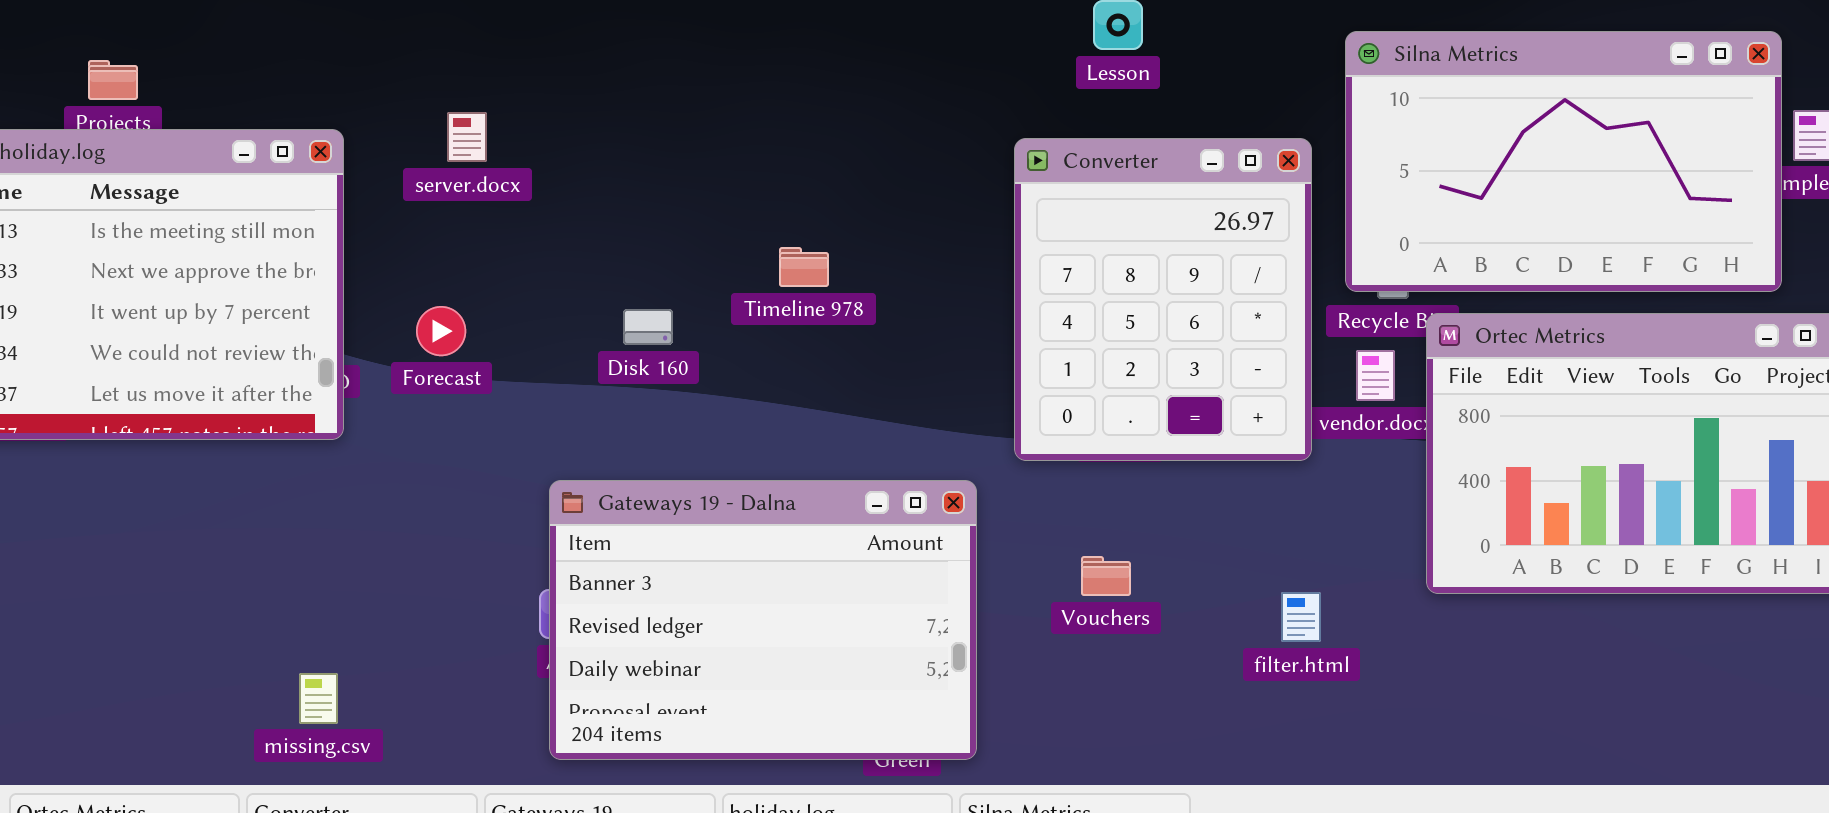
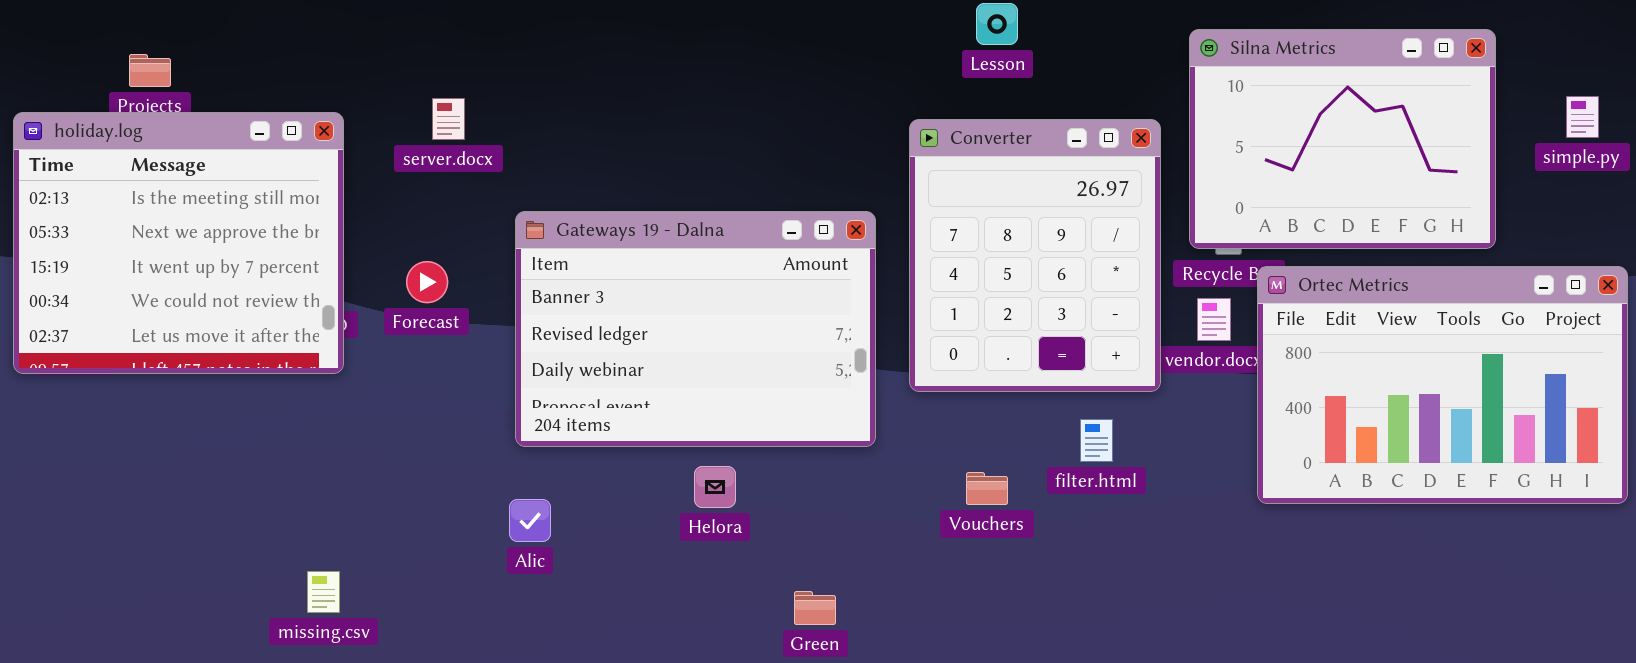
Silna Metrics: [1345,31,1782,292] -> [1189,29,1496,249], resized
Gateways 19 - Dalna: [549,480,977,760] -> [515,211,876,447], moved
filter.html: [1281,592,1321,642] -> [1080,419,1113,462], moved

